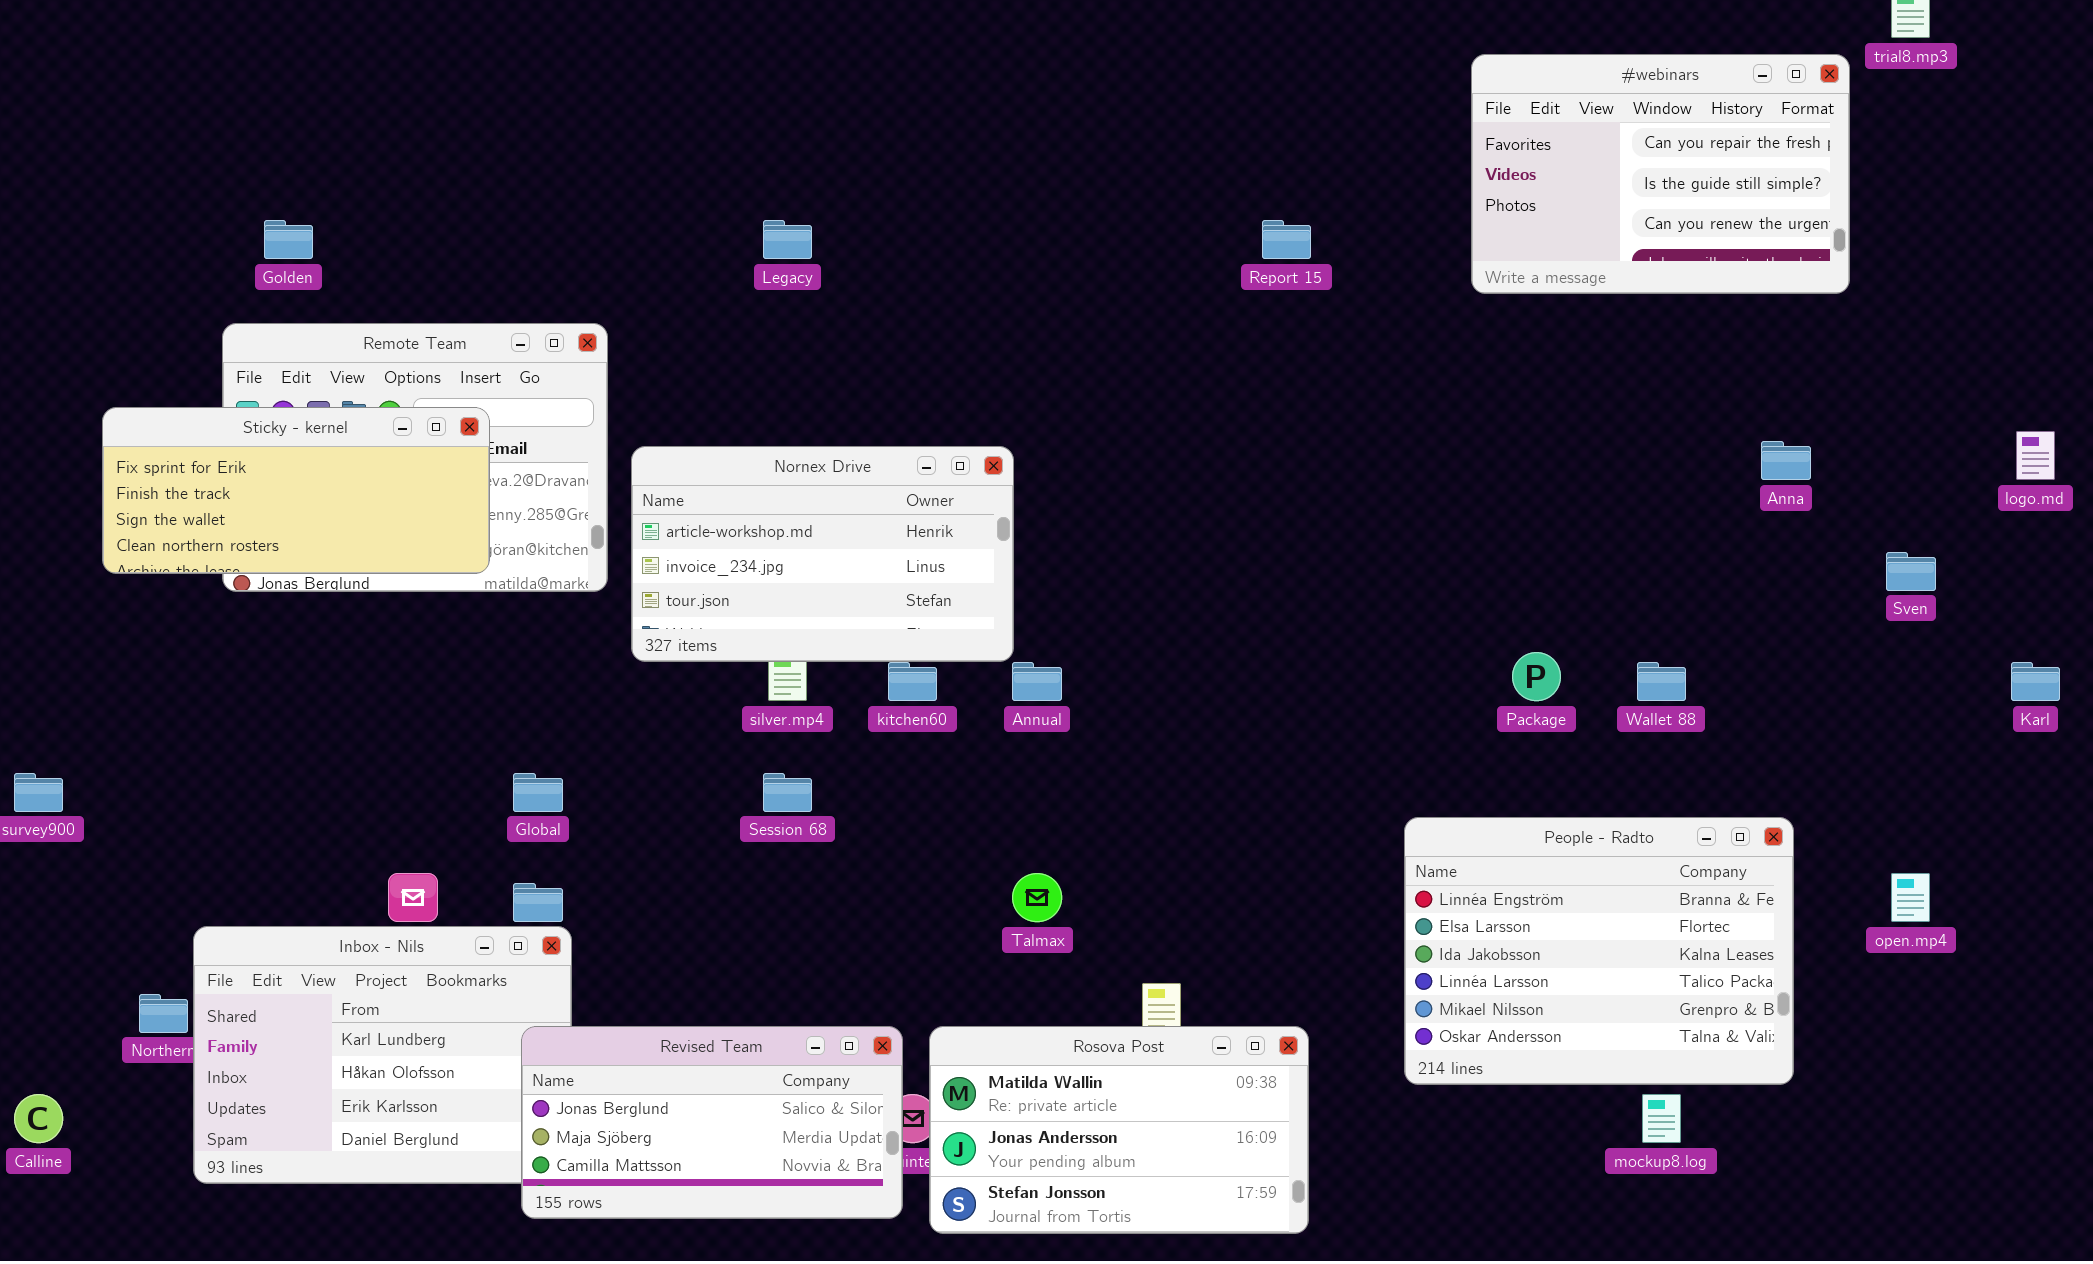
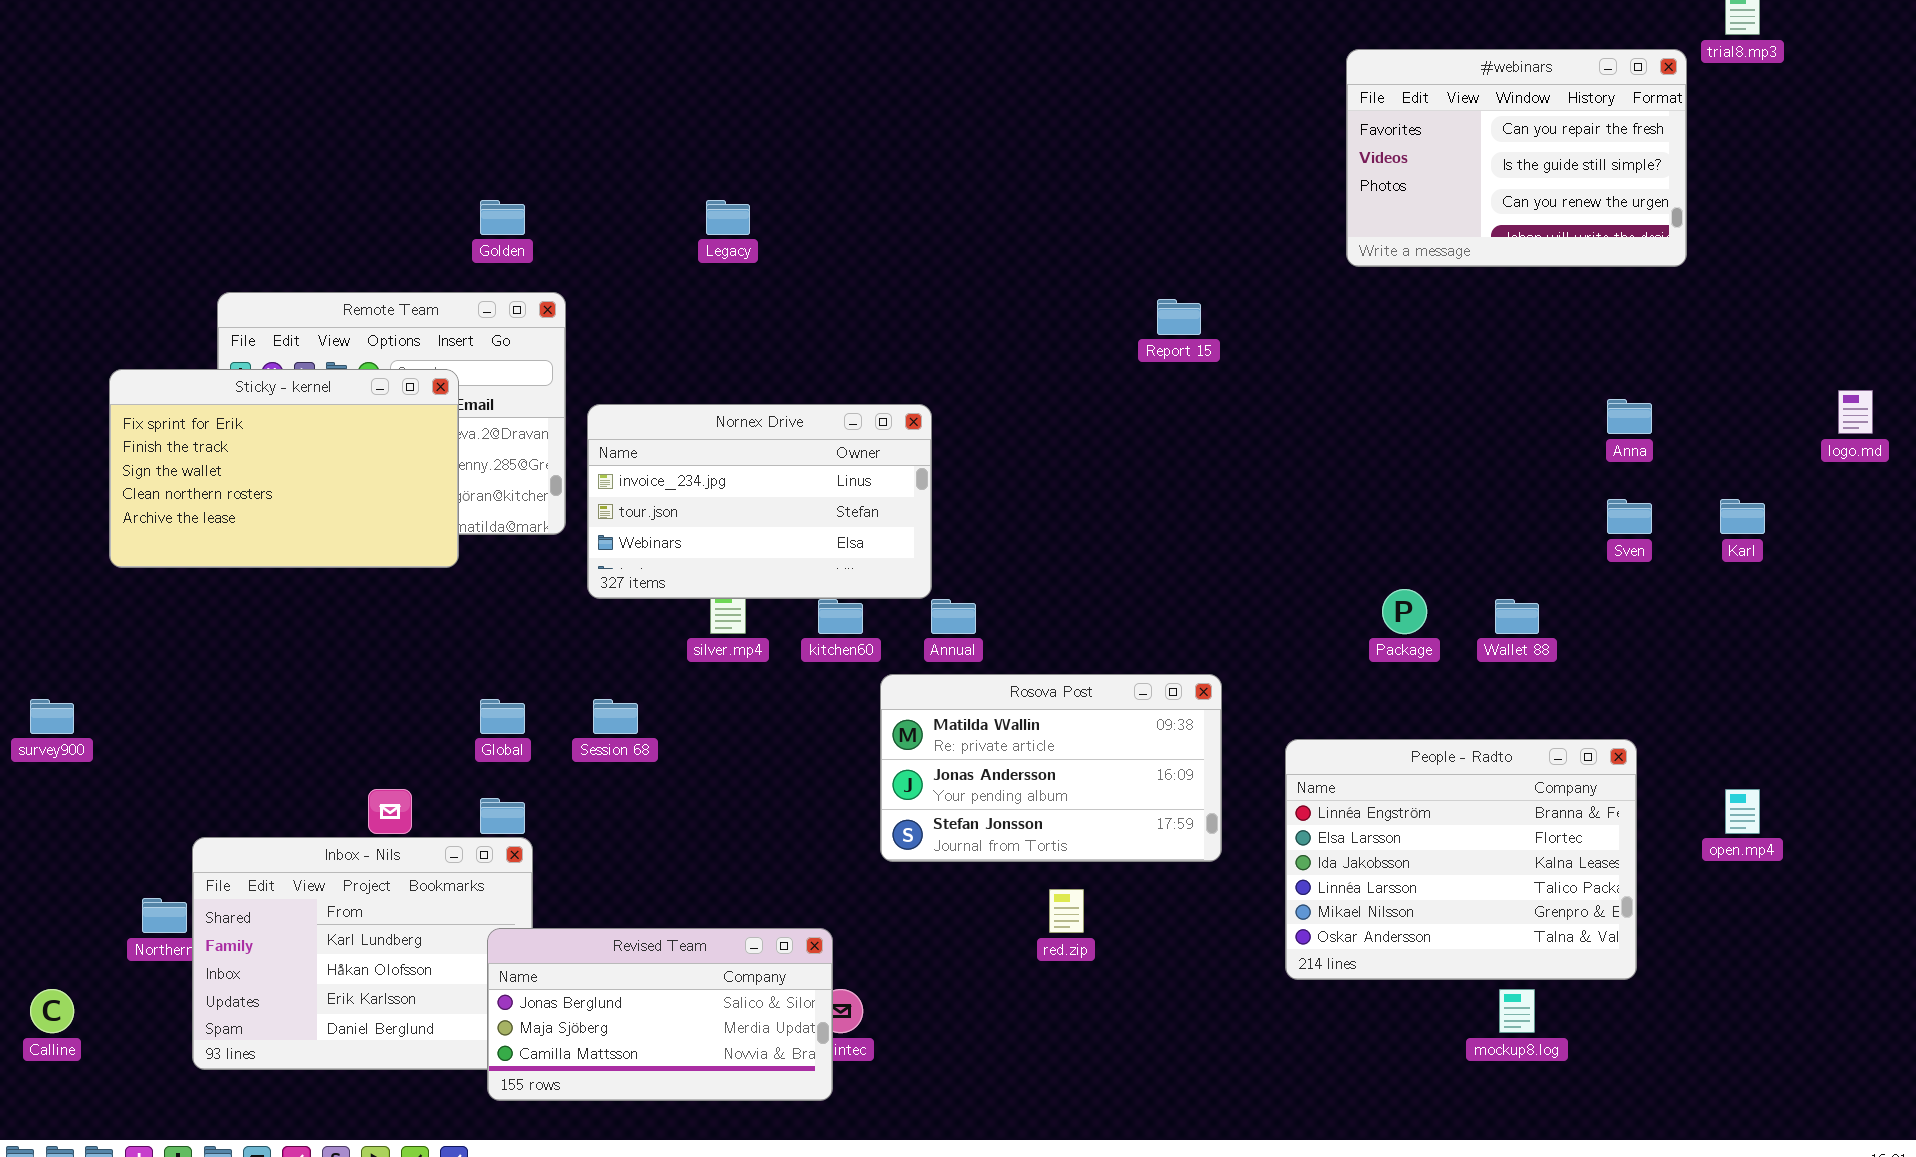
Golden: [264,220,313,259] -> [480,200,525,235], moved
Report 15: [1262,220,1311,259] -> [1157,299,1201,335], moved
Sticky - kernel: [102,407,490,574] -> [109,369,459,568], resized
Nornex Drive: [631,446,1014,662] -> [587,404,932,599], scrolled down 1 row
Sven: [1886,552,1936,591] -> [1607,499,1652,534], moved
Karl: [2011,662,2060,701] -> [1720,499,1765,534], moved
Session 68: [763,773,812,812] -> [593,699,638,734], moved
Rosova Post: [929,1026,1309,1234] -> [880,674,1222,862], moved

